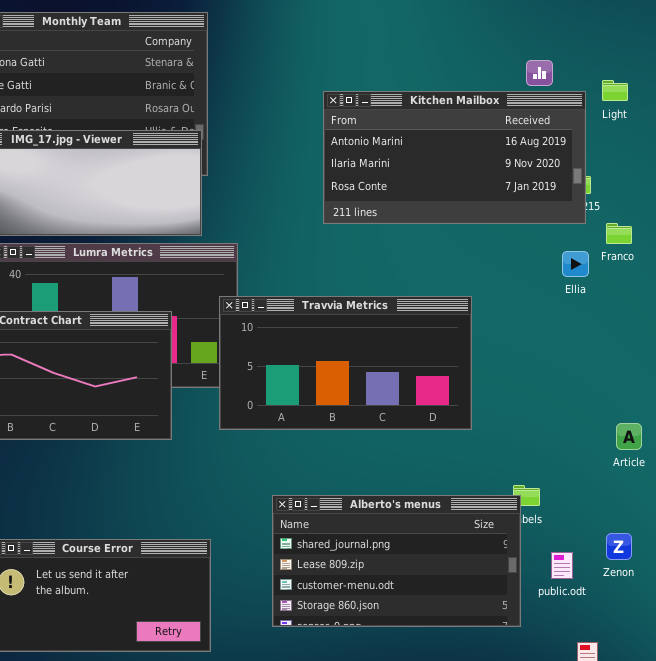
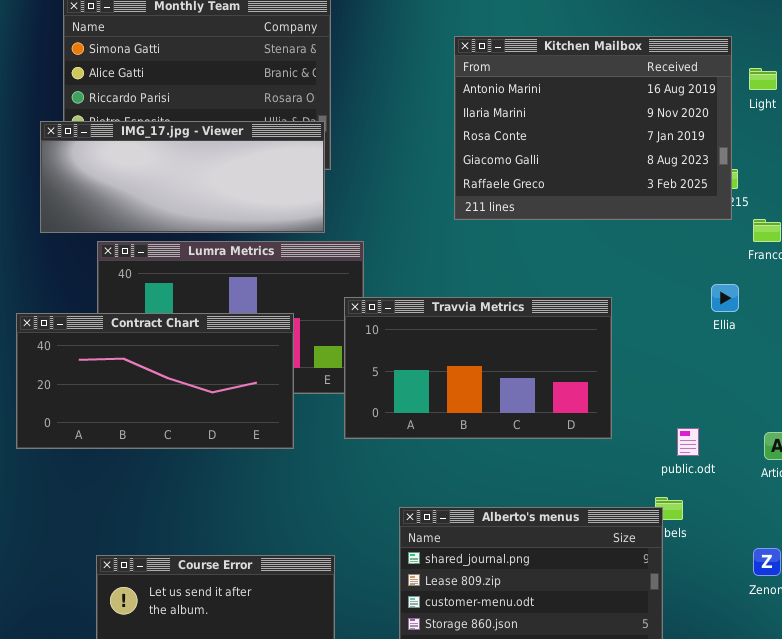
Kitchen Mailbox: [323,91,586,224] -> [454,36,732,220], resized
Ellia: [562,251,589,277] -> [711,284,739,312], moved
public.odt: [551,552,573,579] -> [677,428,699,456], moved

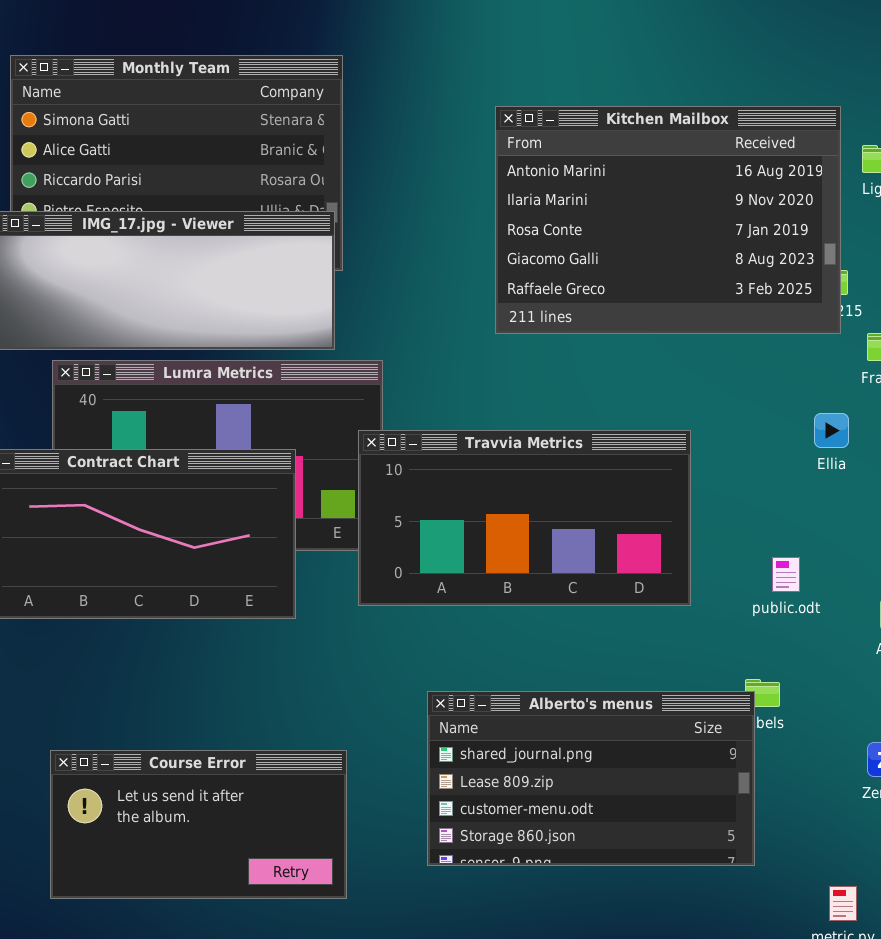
public.odt: [677,428,699,456] -> [772,557,800,592], moved

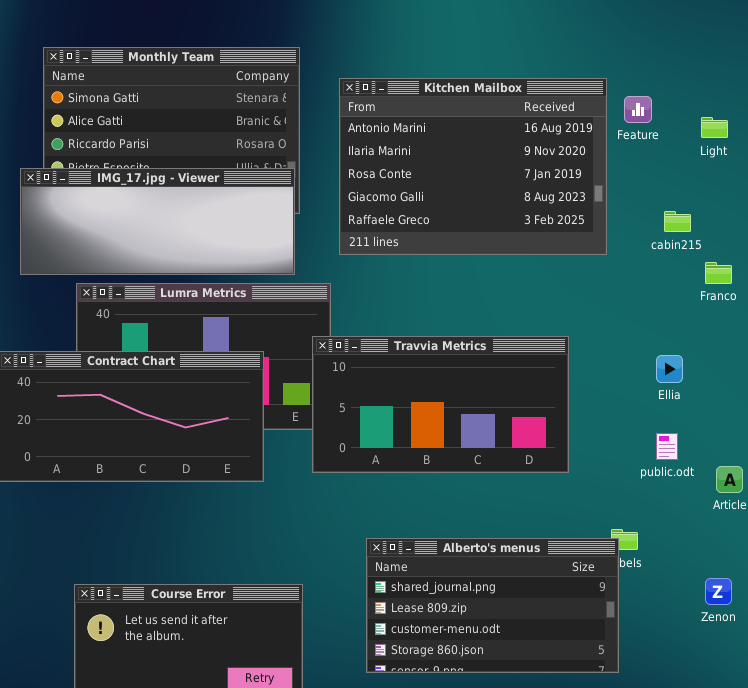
Kitchen Mailbox: [495,106,841,334] -> [339,78,607,255], moved
Ellia: [814,413,849,448] -> [656,355,683,383], moved
public.odt: [772,557,800,592] -> [656,433,678,460], moved

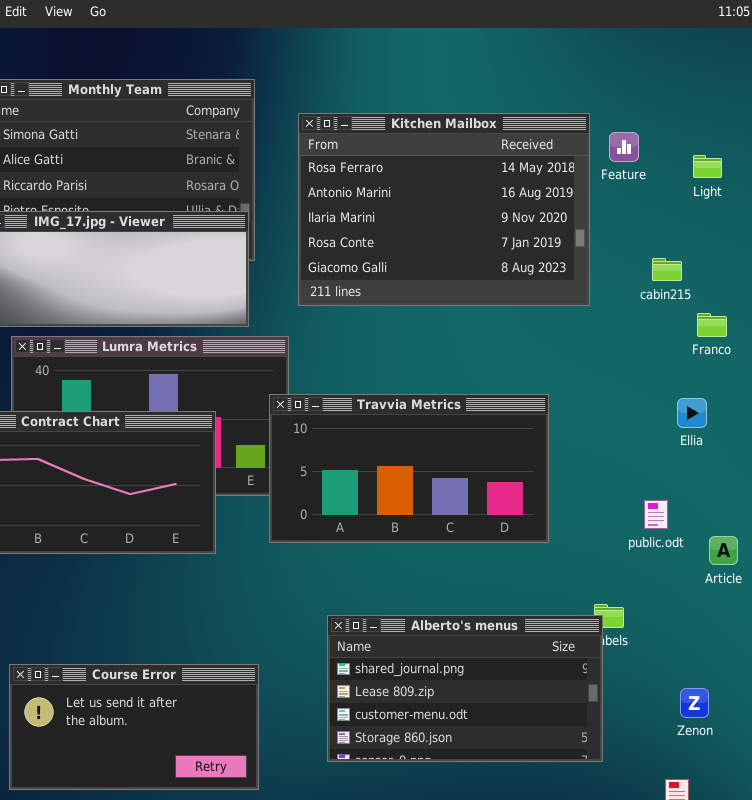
Kitchen Mailbox: [339,78,607,255] -> [298,113,590,306], scrolled up 1 row
Ellia: [656,355,683,383] -> [677,398,707,428], moved
Zenon: [705,578,732,605] -> [680,688,709,718], moved

